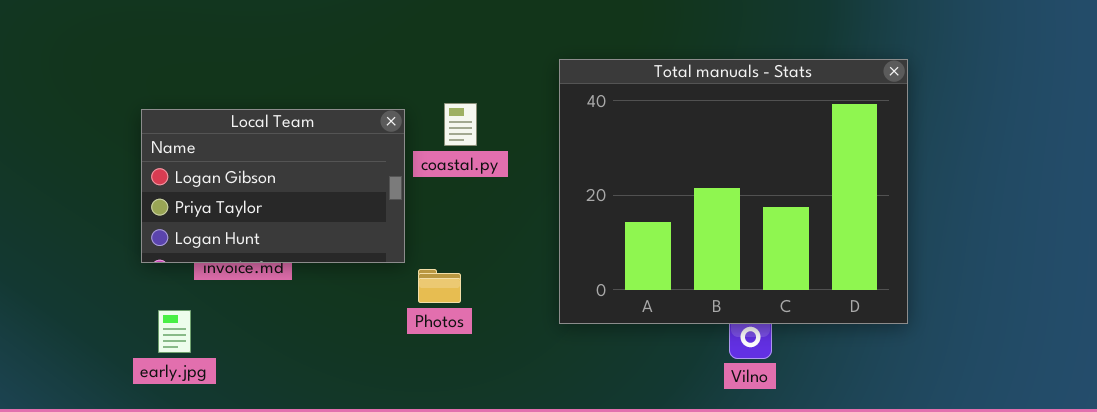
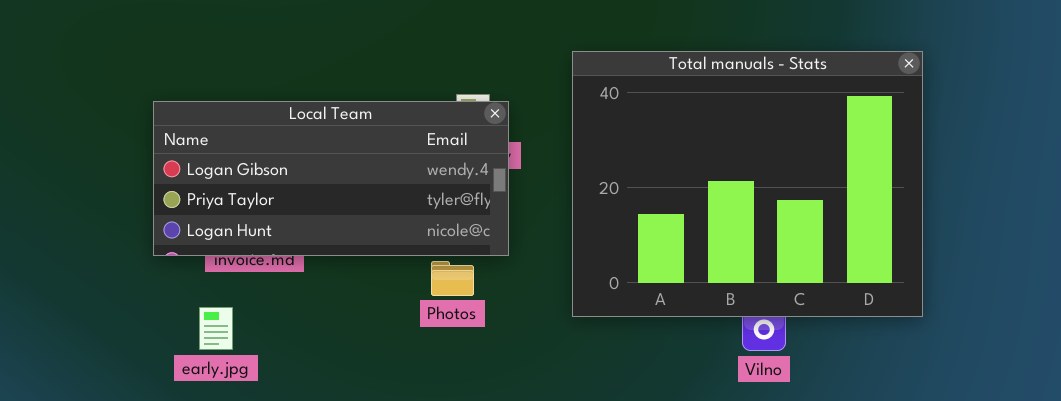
Local Team: [141,109,405,263] -> [153,101,509,256], resized
early.jpg: [158,310,191,353] -> [199,307,233,350], moved

